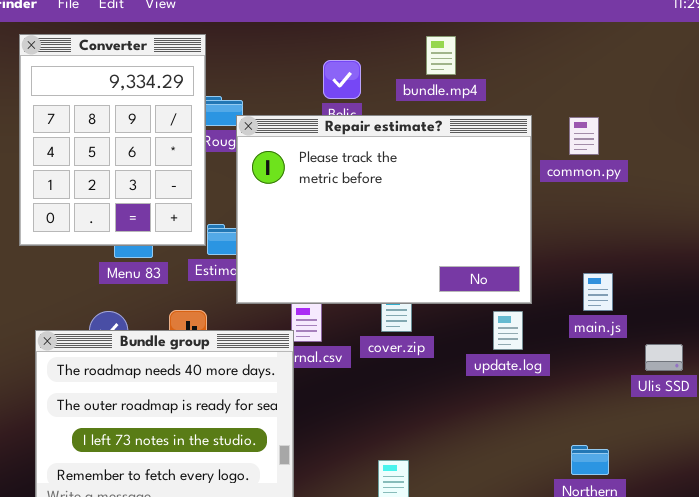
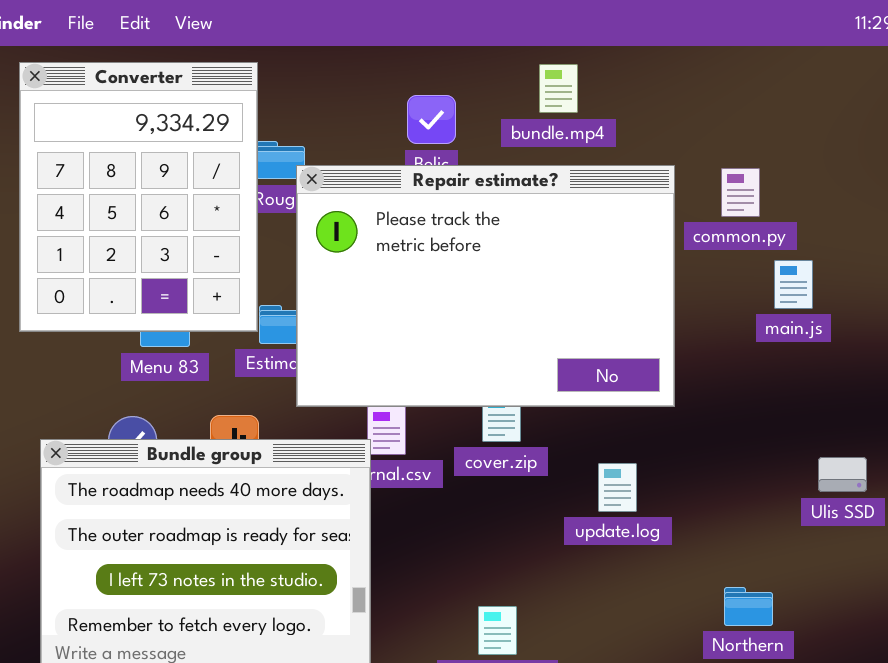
main.js: [583,273,613,311] -> [774,260,813,309], moved
update.log: [493,311,523,350] -> [598,463,637,512], moved

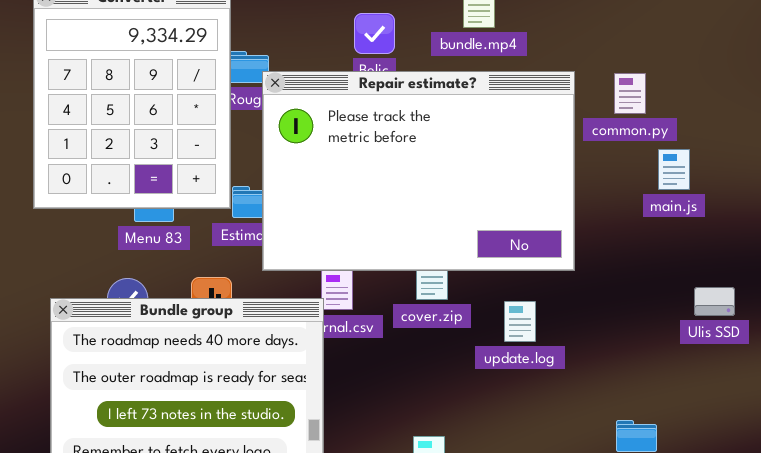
Ulis SSD: [818,457,867,492] -> [694,287,735,316], moved
update.log: [598,463,637,512] -> [504,301,536,342], moved

